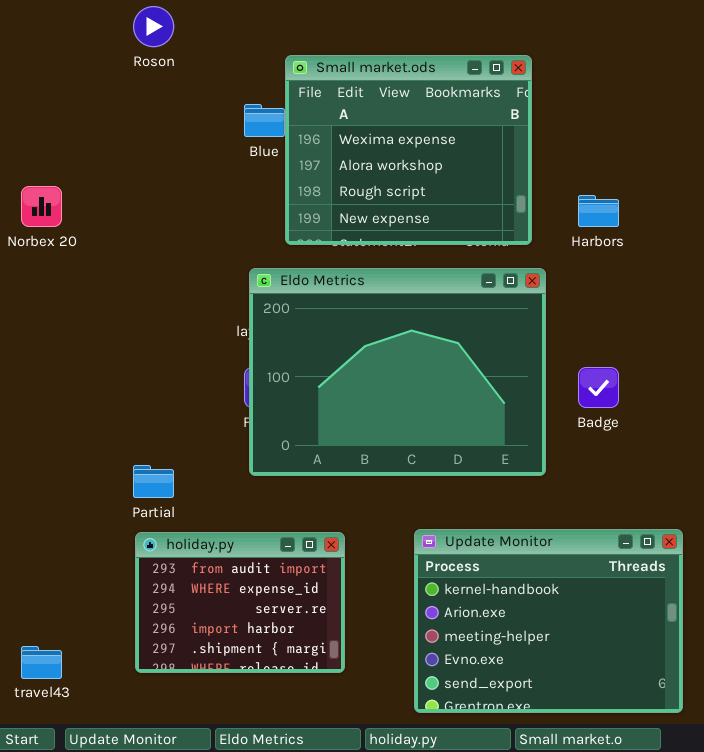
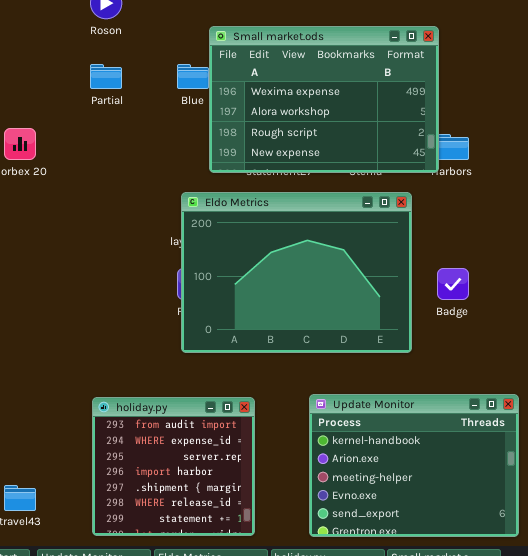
Small market.ods: [285,55,532,245] -> [209,26,439,173], resized
Partial: [133,465,174,498] -> [90,64,122,89], moved
holiday.py: [135,532,345,673] -> [92,397,255,536], resized

